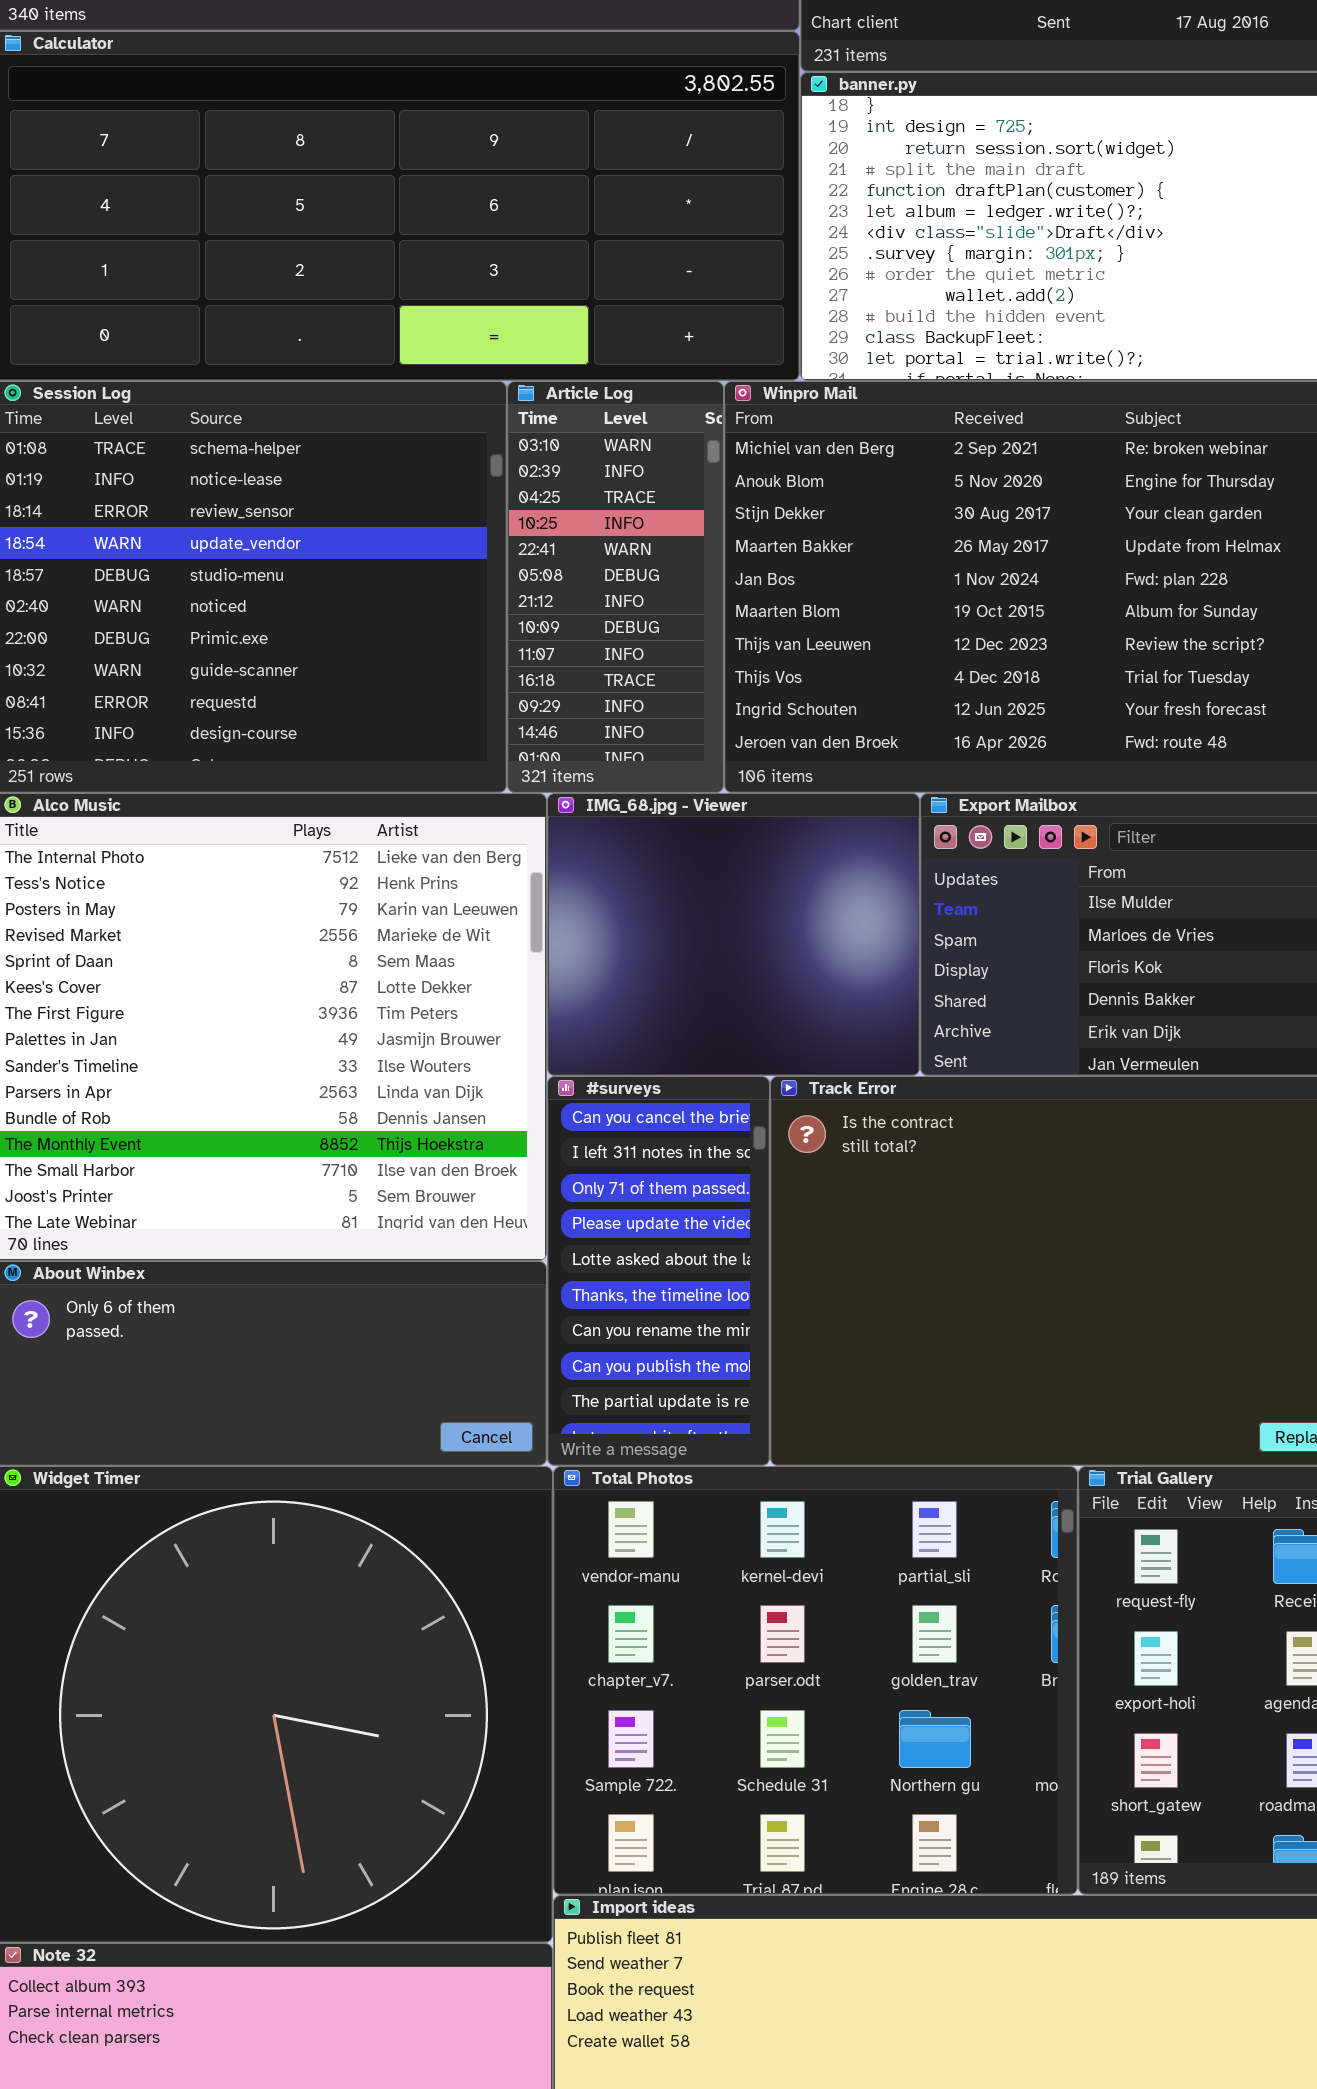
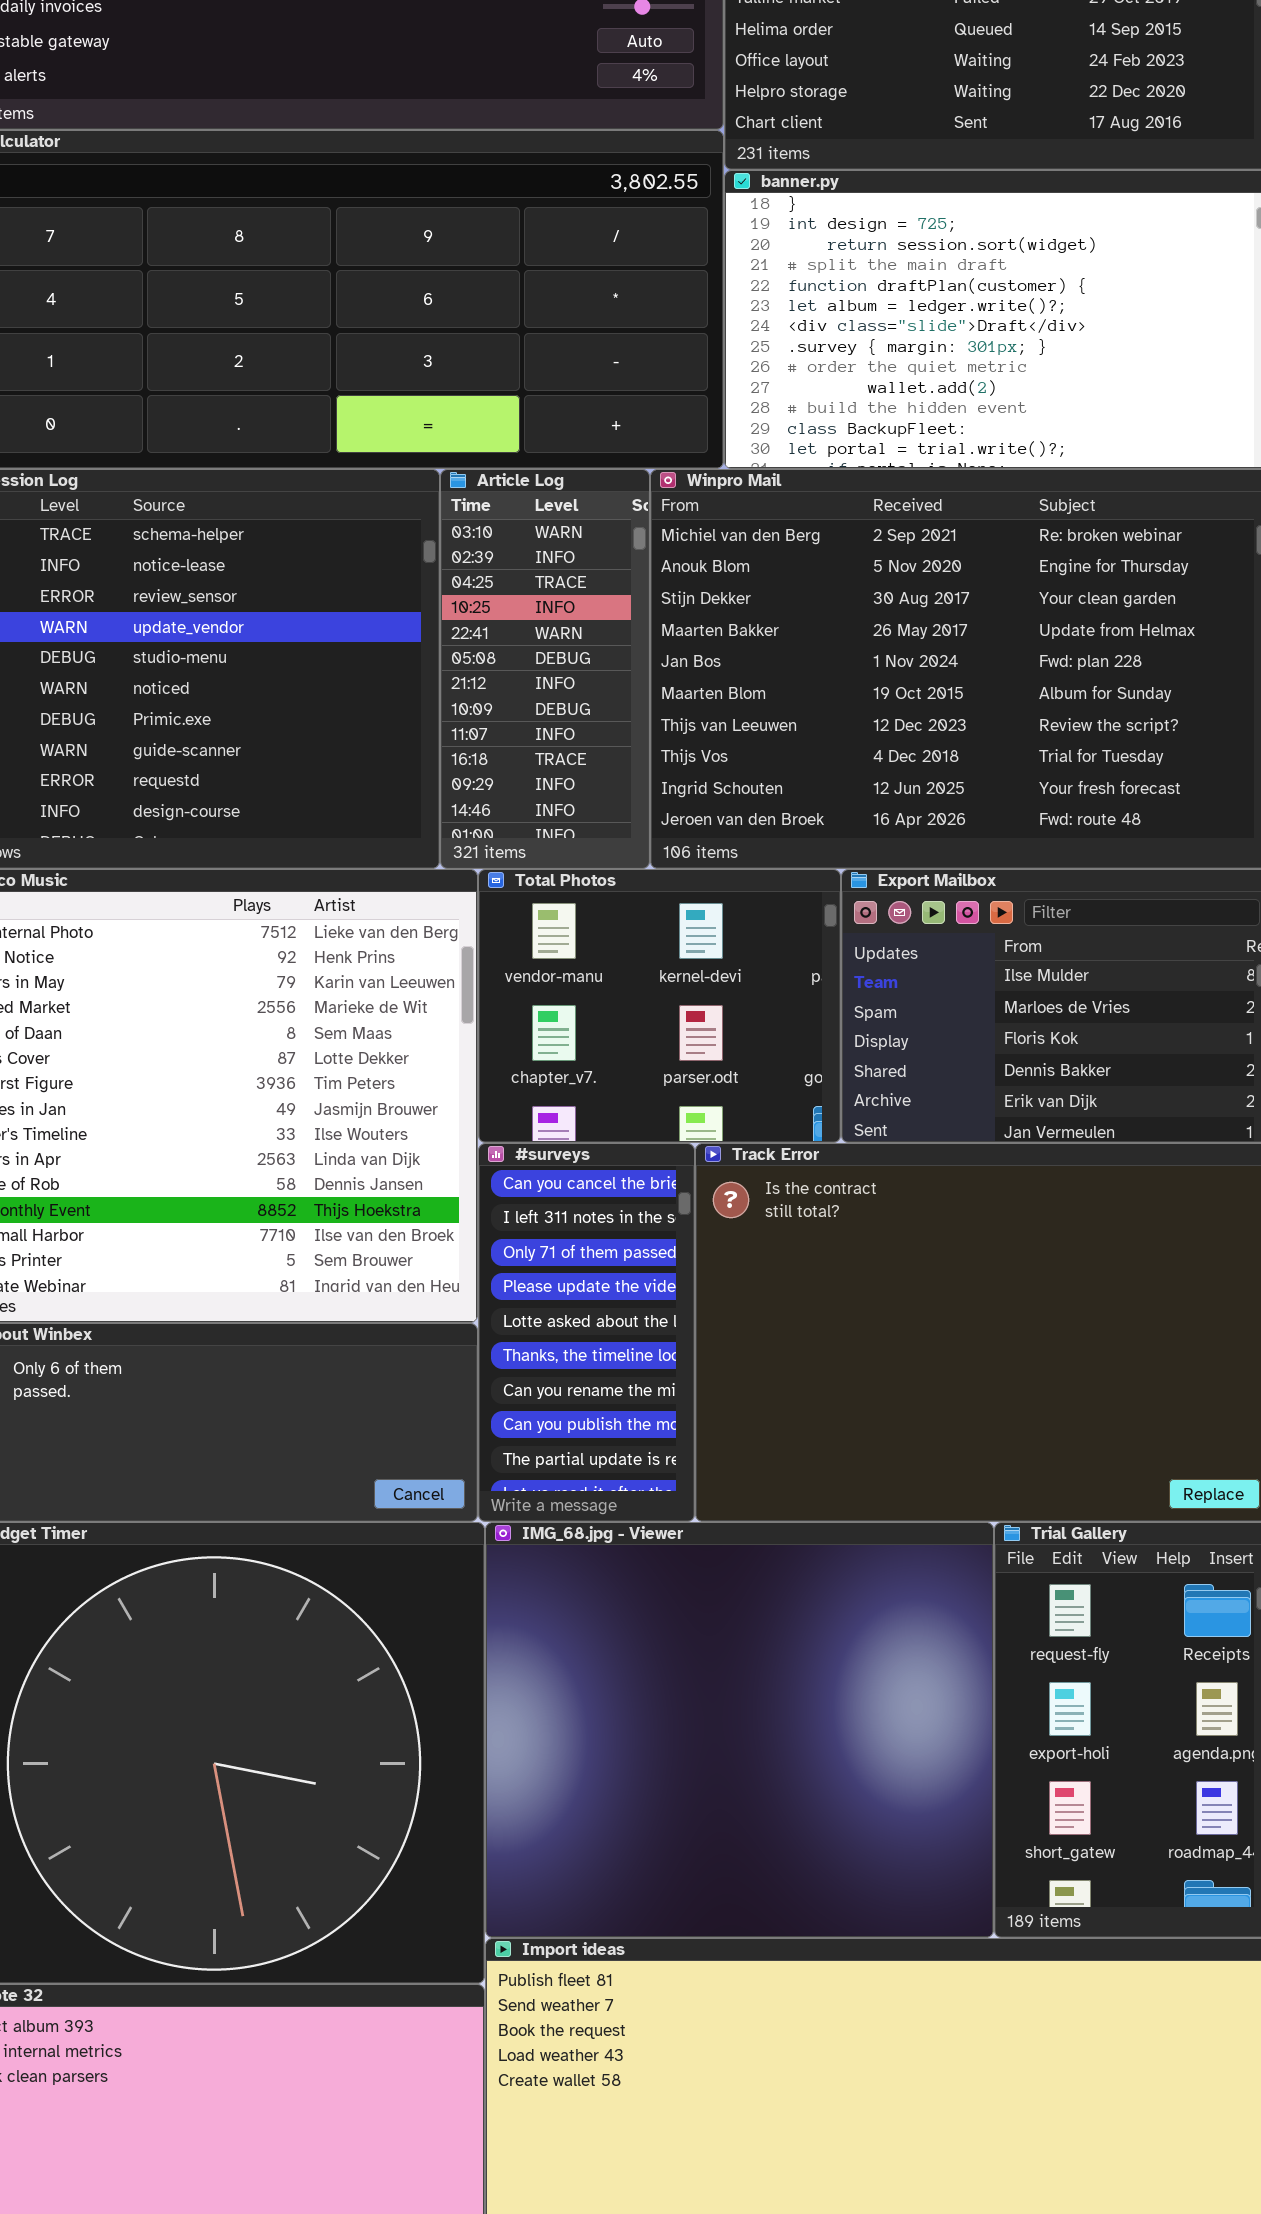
IMG_68.jpg - Viewer: [547,793,920,1076] -> [485,1522,994,1938], moved, resized
Total Photos: [553,1466,1078,1895] -> [478,869,841,1143], moved, resized

